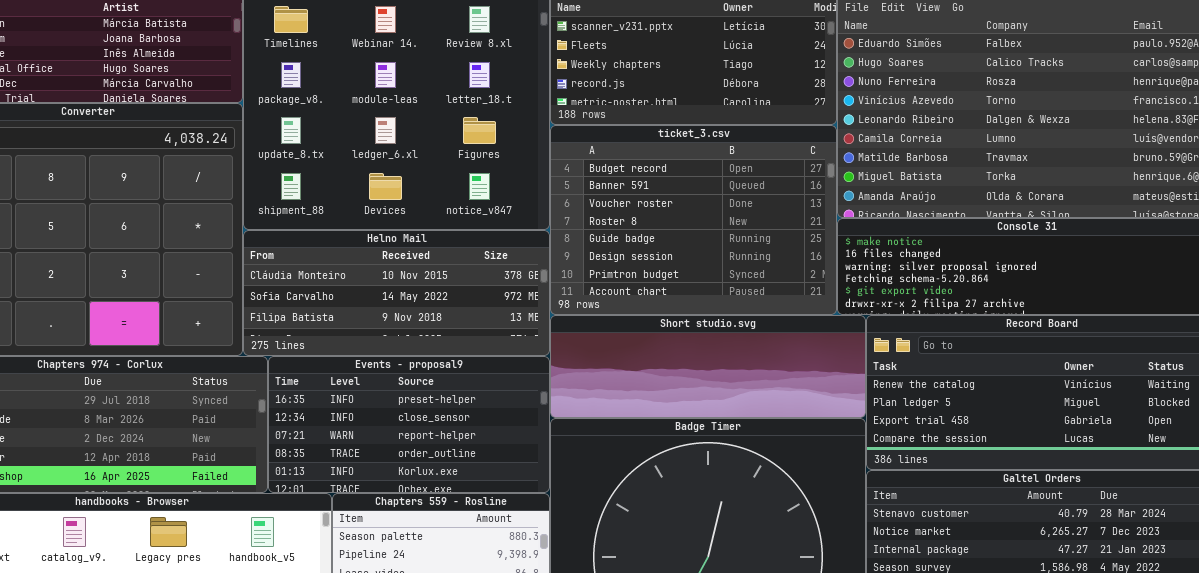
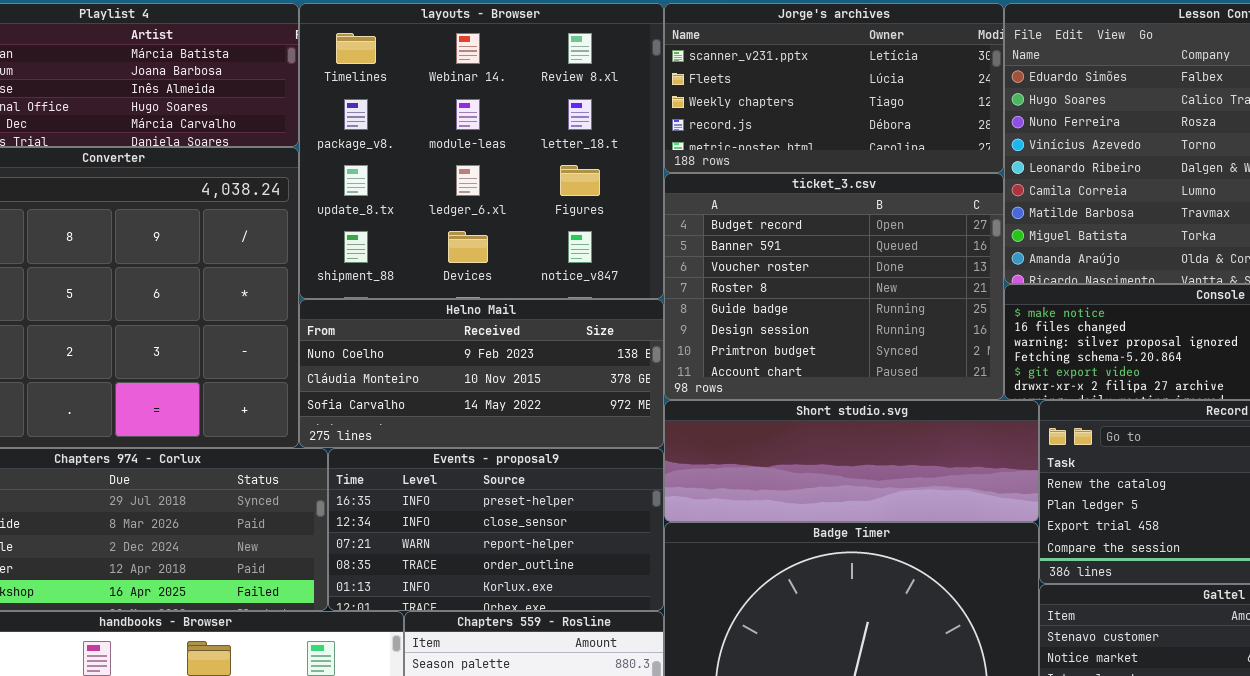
Helno Mail: [243,230,550,356] -> [299,299,664,448], scrolled up 1 row

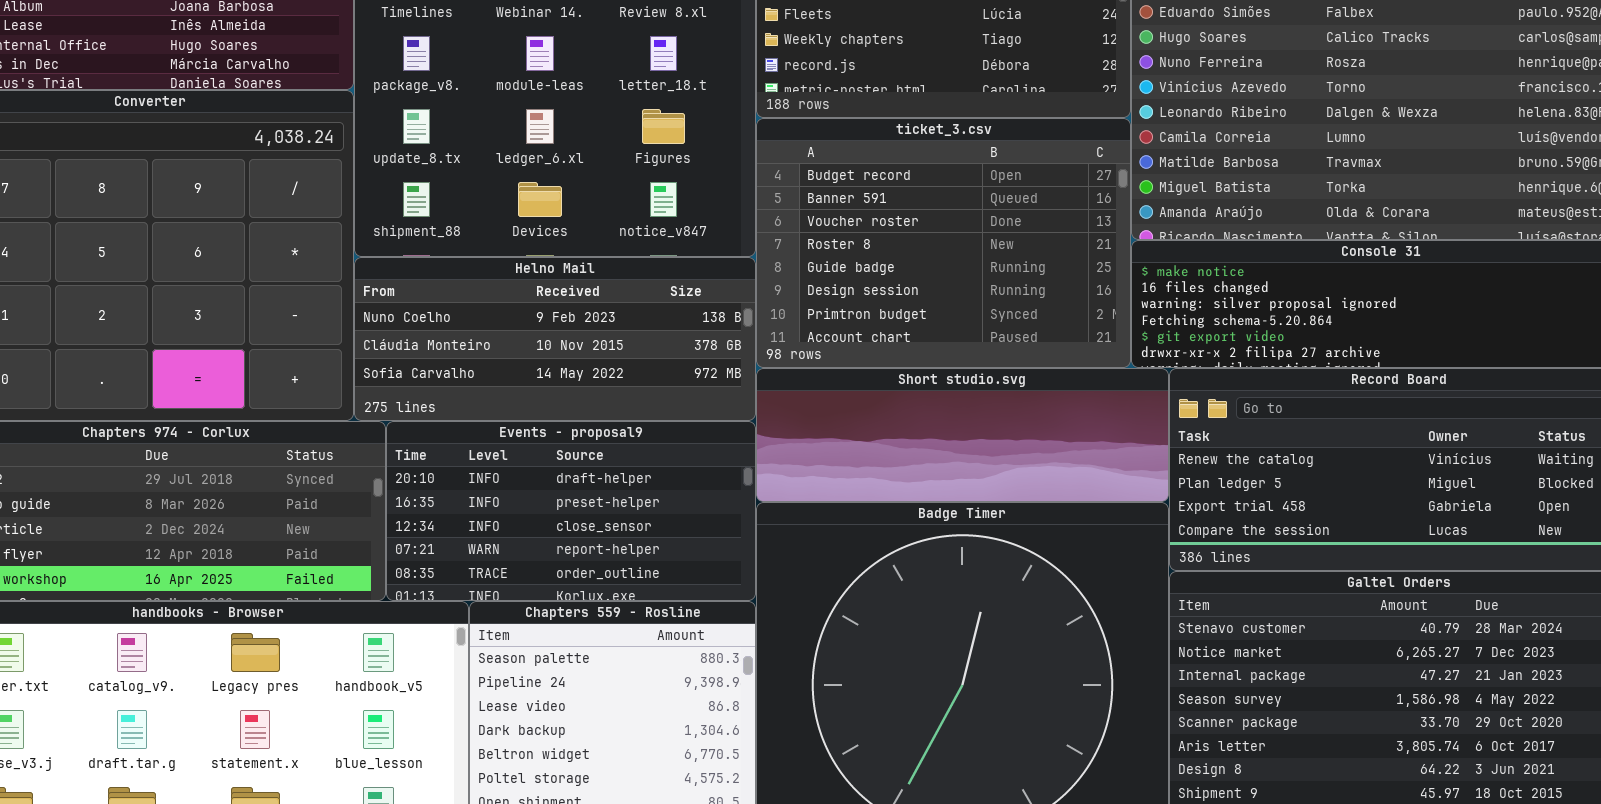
Events - proposal9: [328,448,664,611] -> [386,421,756,601], scrolled up 1 row

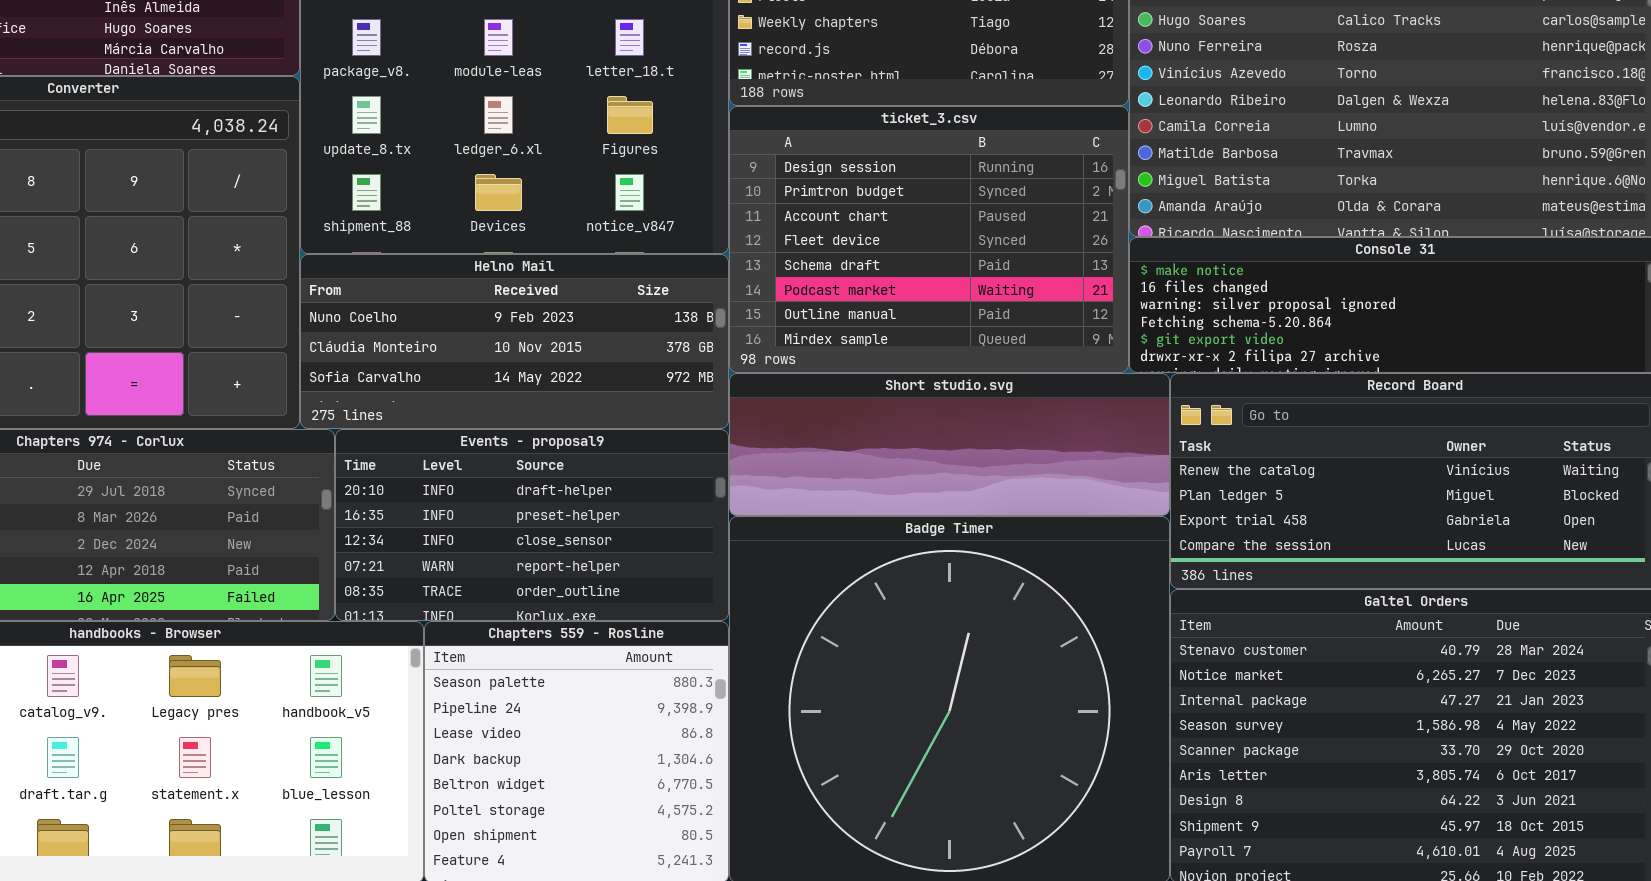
ticket_3.csv: [756,118,1131,368] -> [729,106,1129,373], scrolled down 5 rows

